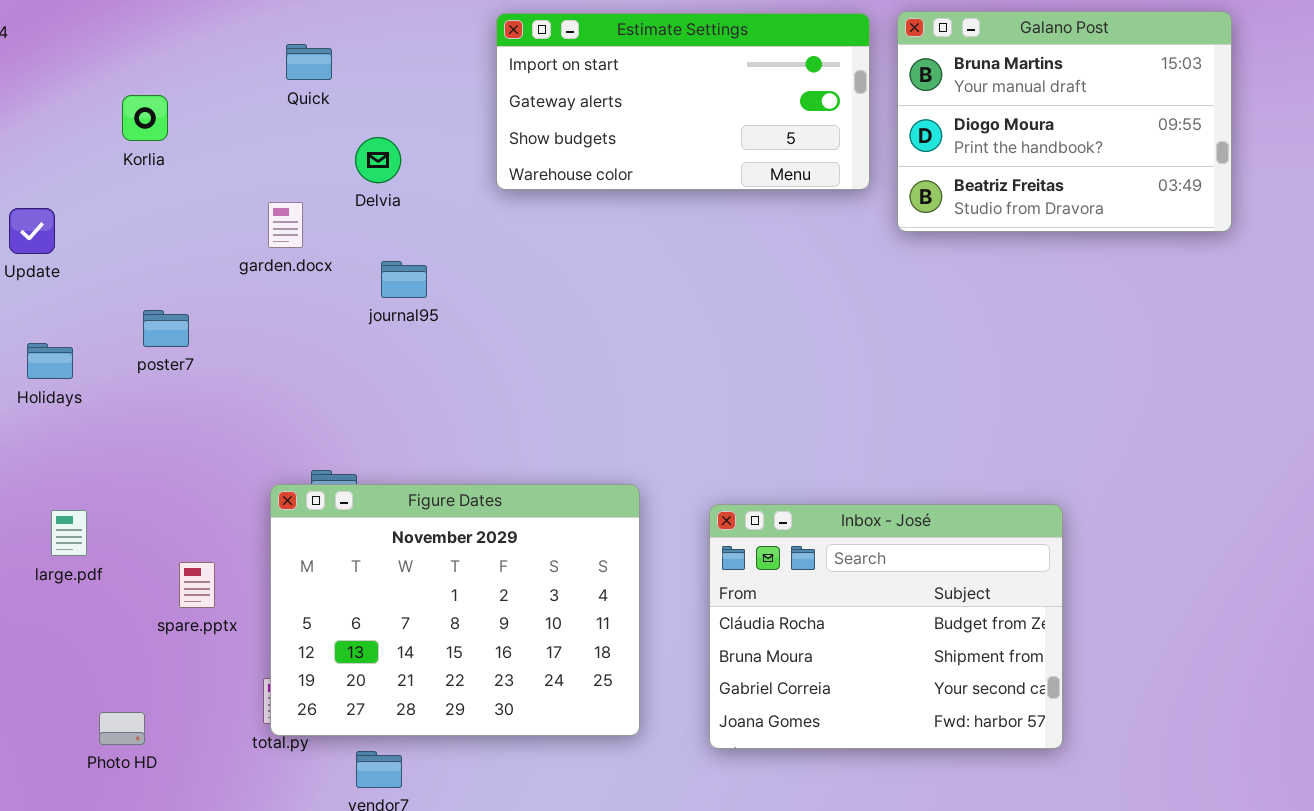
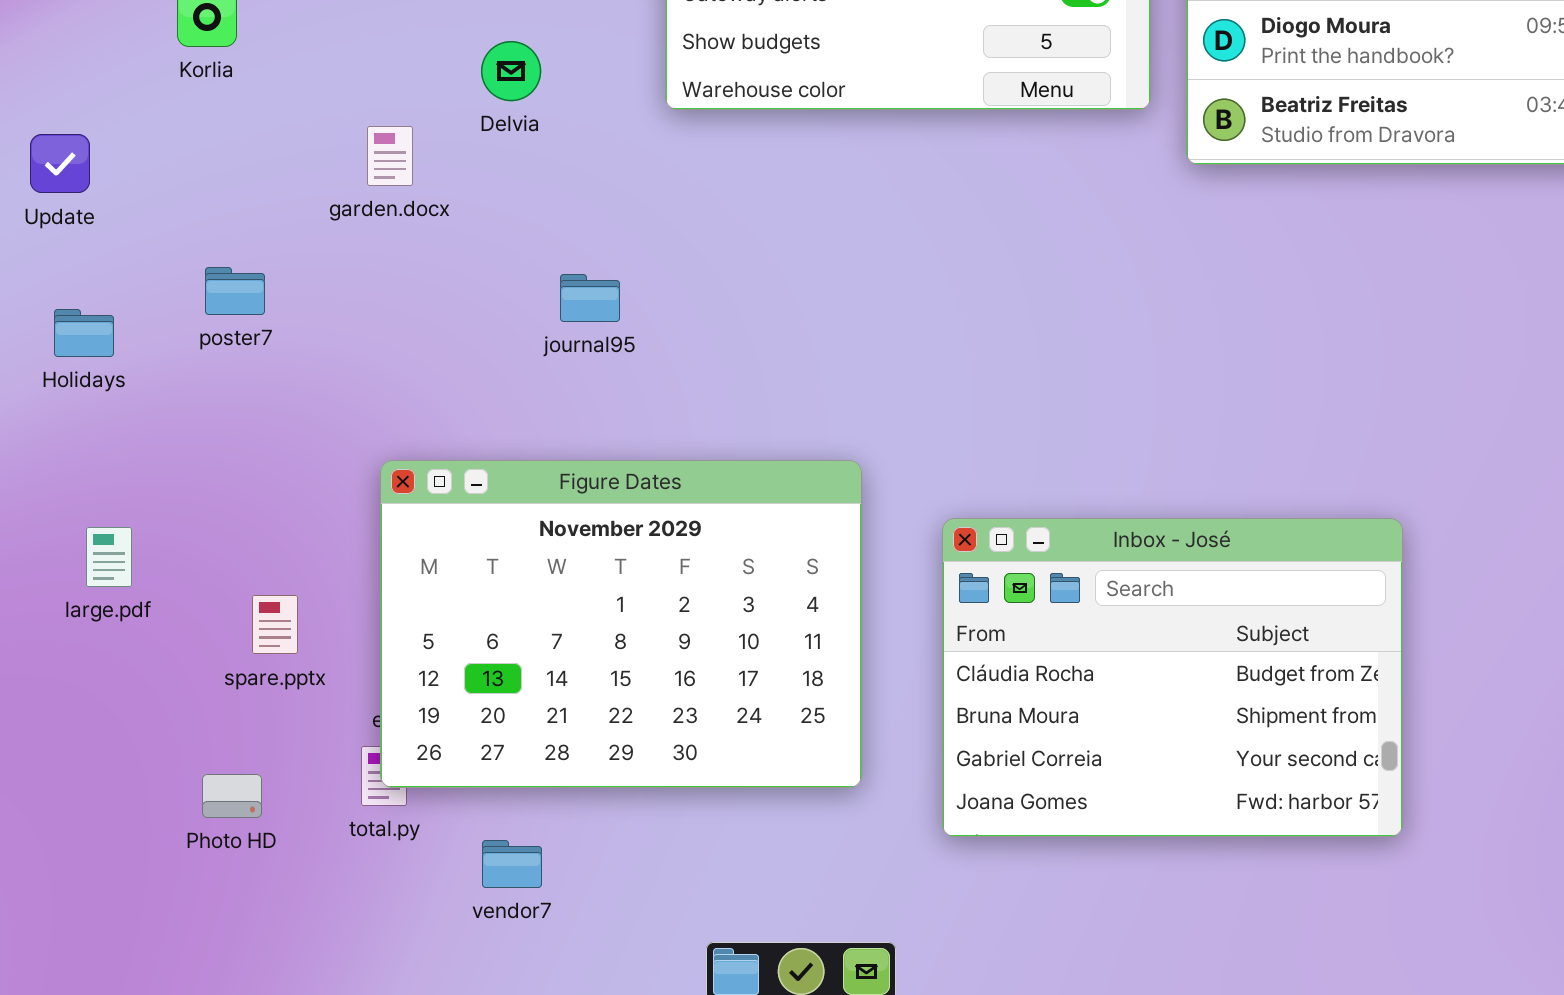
journal95: [381,261,427,298] -> [560,274,620,322], moved
Figure Dates: [270,484,640,736] -> [380,460,862,788], moved
Photo HD: [99,712,145,745] -> [202,774,262,818], moved

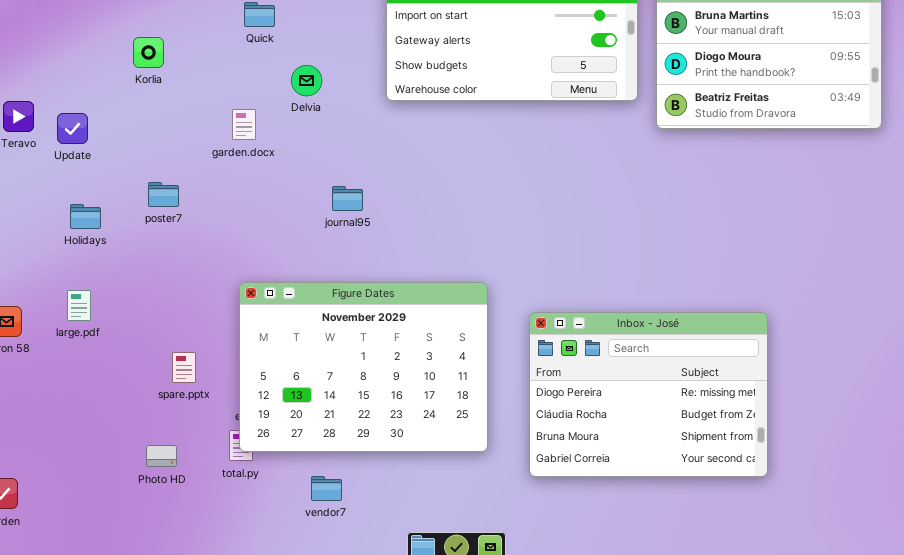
Inbox - José: [942,518,1403,837] -> [529,312,768,477], scrolled up 1 row
large.pdf: [86,527,132,587] -> [67,290,91,321], moved
vendor7: [482,840,542,888] -> [311,476,342,501], moved

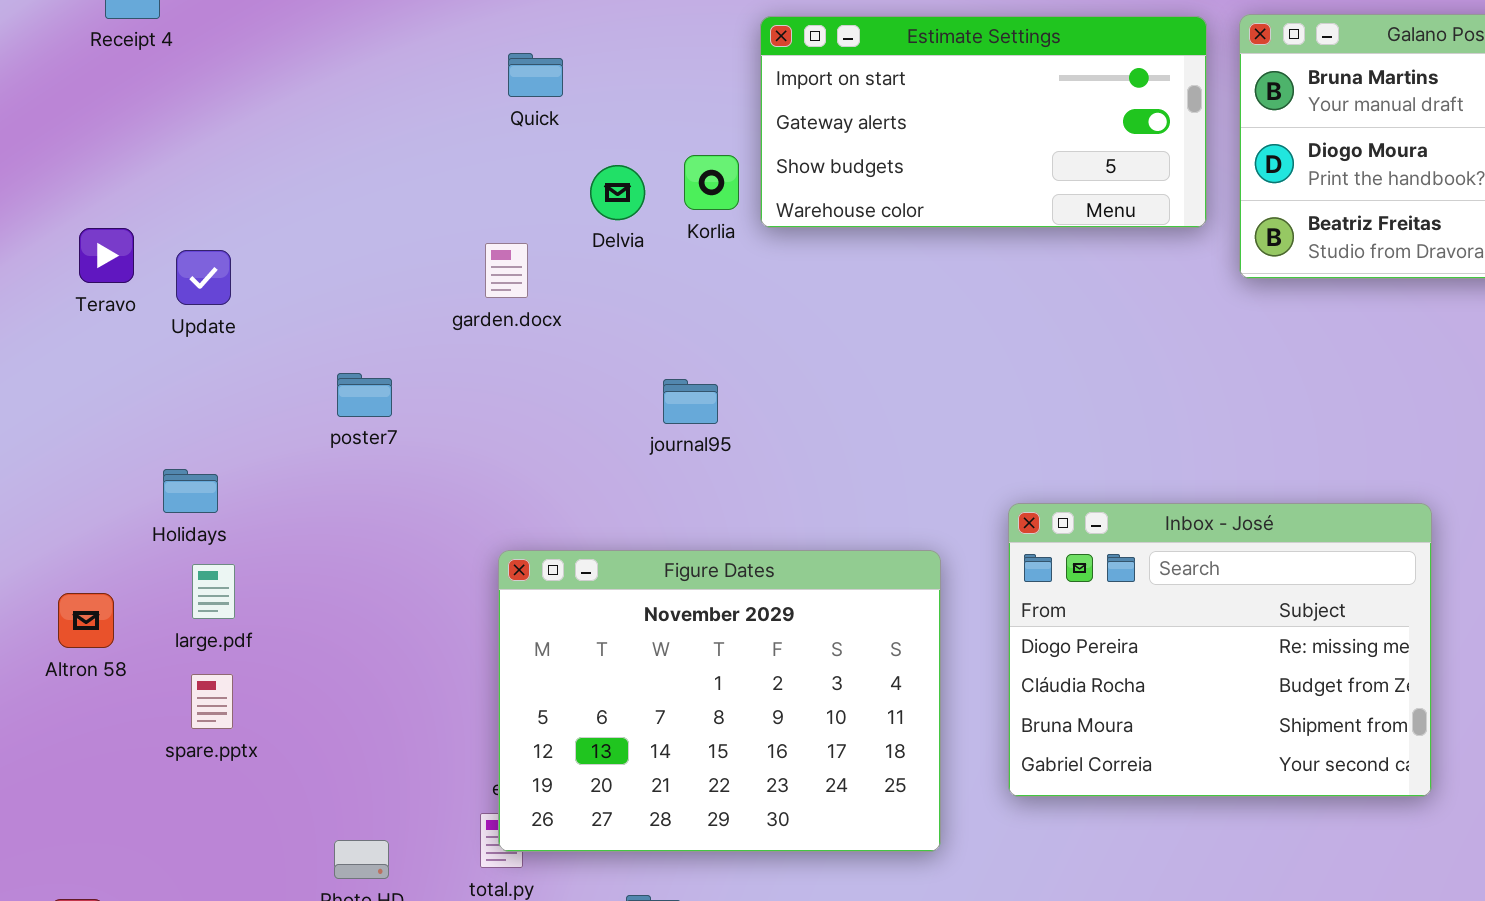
Korlia: [133,37,164,68] -> [684,155,739,210], moved
Holidays: [70,204,101,229] -> [163,469,218,513], moved
Inbox - José: [529,312,768,477] -> [1008,503,1432,797], moved
spare.pptx: [172,352,196,383] -> [191,674,233,729], moved

